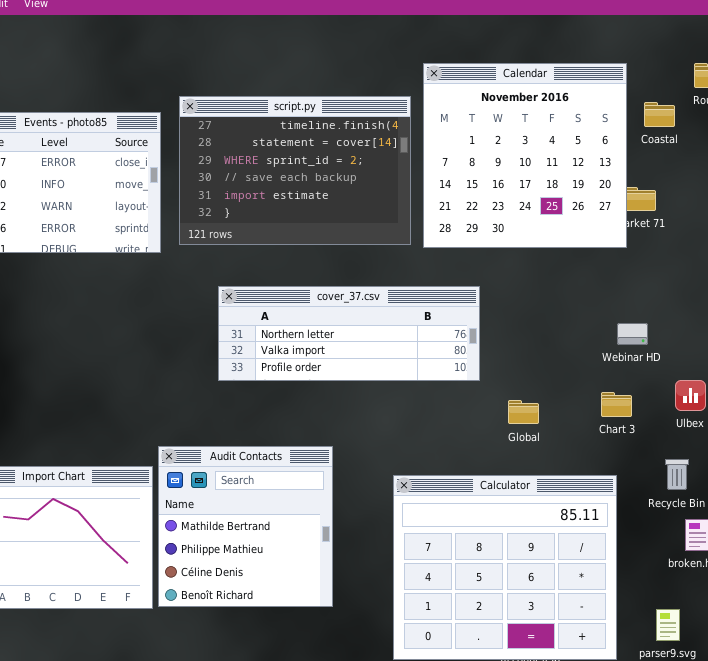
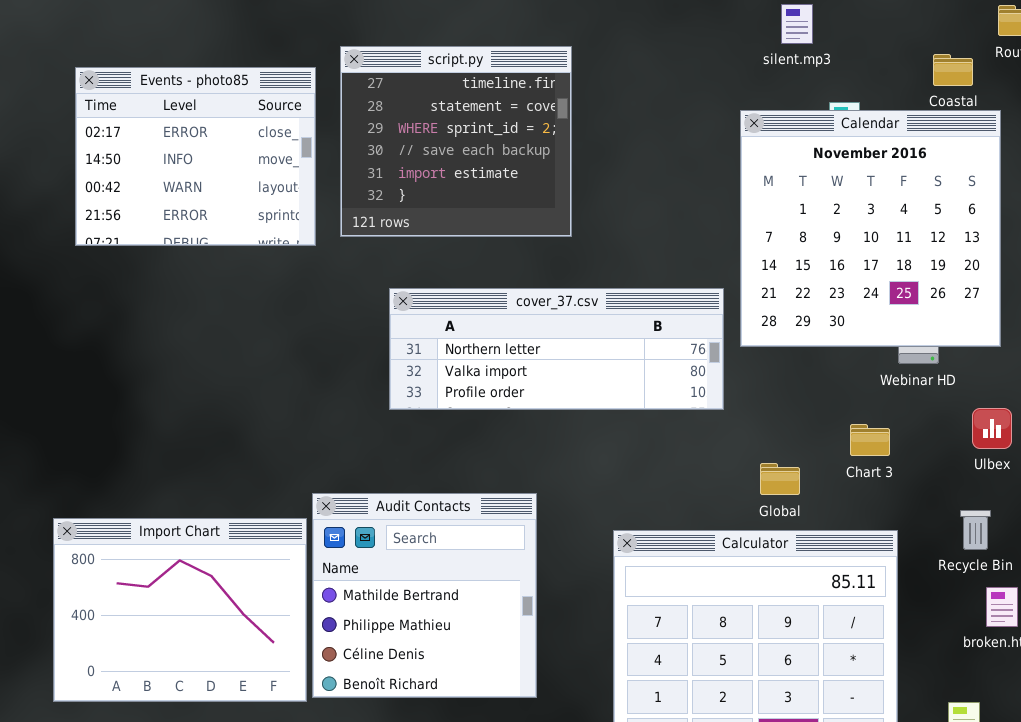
Calendar: [423,63,627,248] -> [740,110,1001,347], moved
script.py: [179,96,411,245] -> [340,46,572,237], resized
Chart 3: [601,392,632,417] -> [850,424,890,456], moved
Global: [508,400,539,424] -> [760,463,800,495], moved

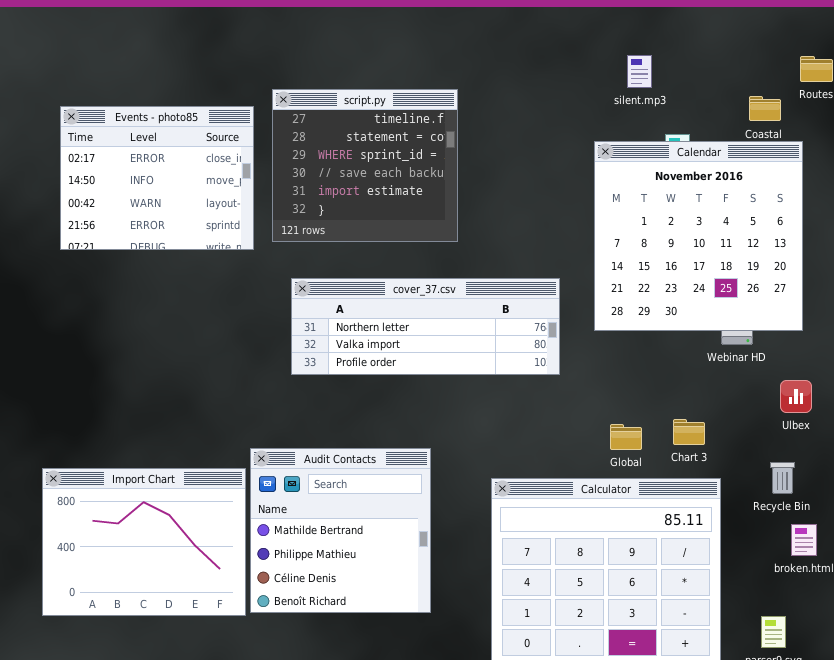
cover_37.csv: [389,288,724,410] -> [291,278,560,375], moved
Chart 3: [850,424,890,456] -> [673,419,705,445], moved

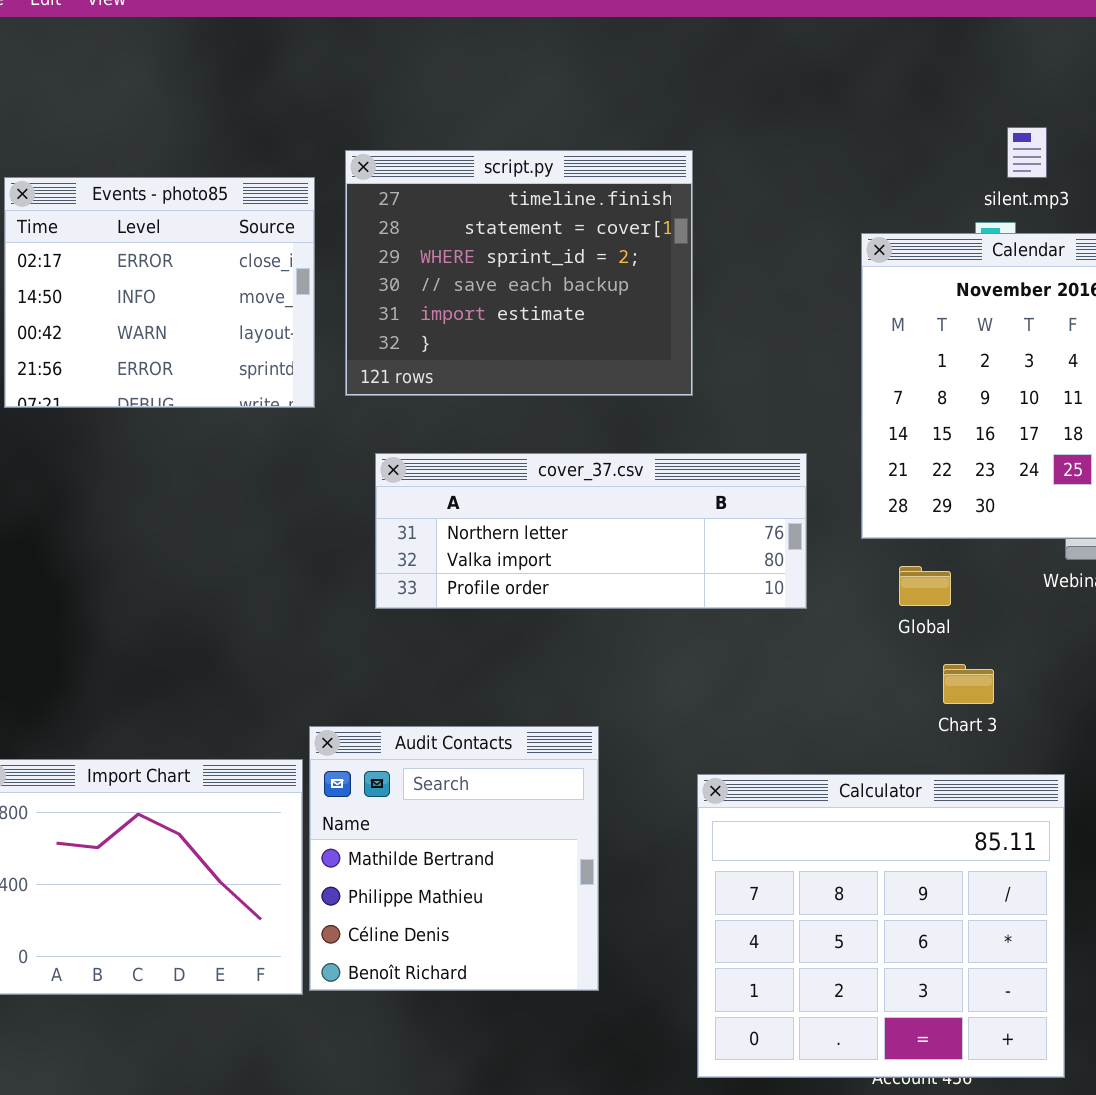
silent.mp3: [627,55,652,88] -> [1007,127,1047,178], moved
script.py: [272,89,458,242] -> [345,150,693,396], resized
Chart 3: [673,419,705,445] -> [943,664,994,704], moved
Global: [610,424,642,450] -> [899,566,951,606], moved

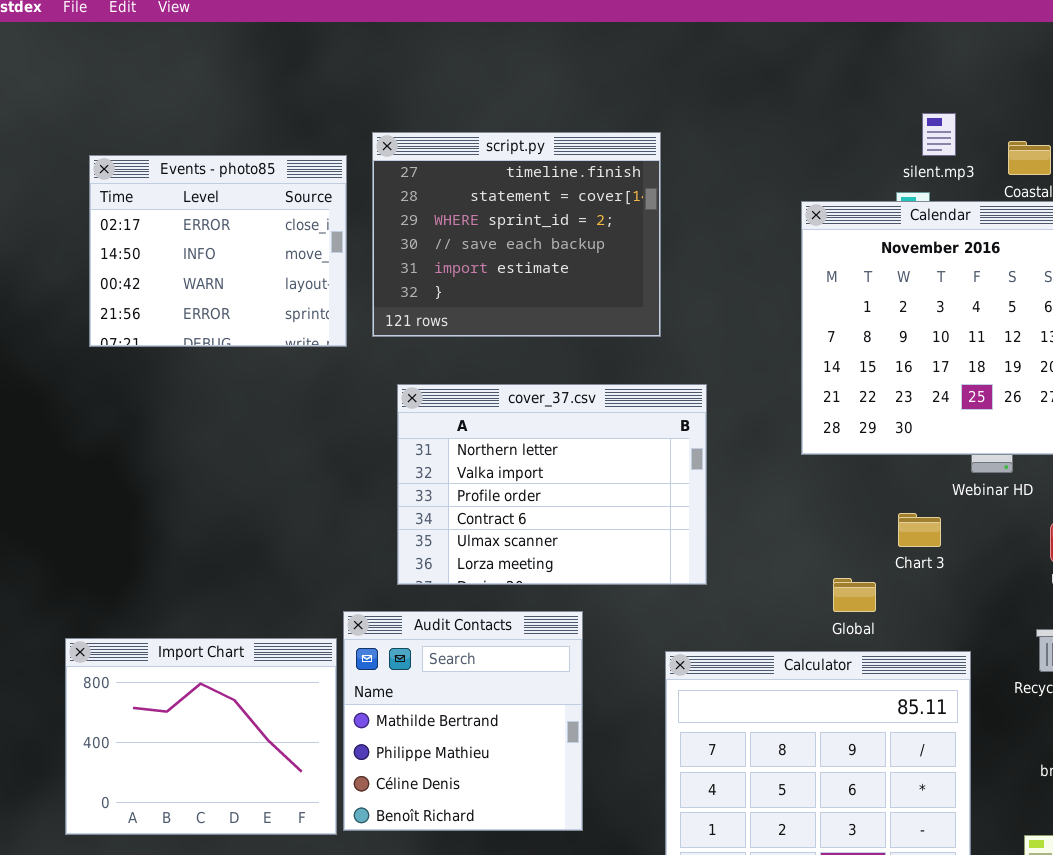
cover_37.csv: [375,453,807,609] -> [397,384,707,585], resized
Global: [899,566,951,606] -> [833,578,876,612], moved
Chart 3: [943,664,994,704] -> [898,513,941,547], moved

